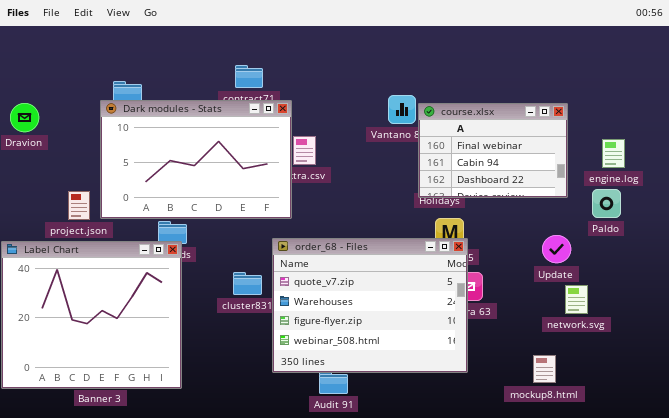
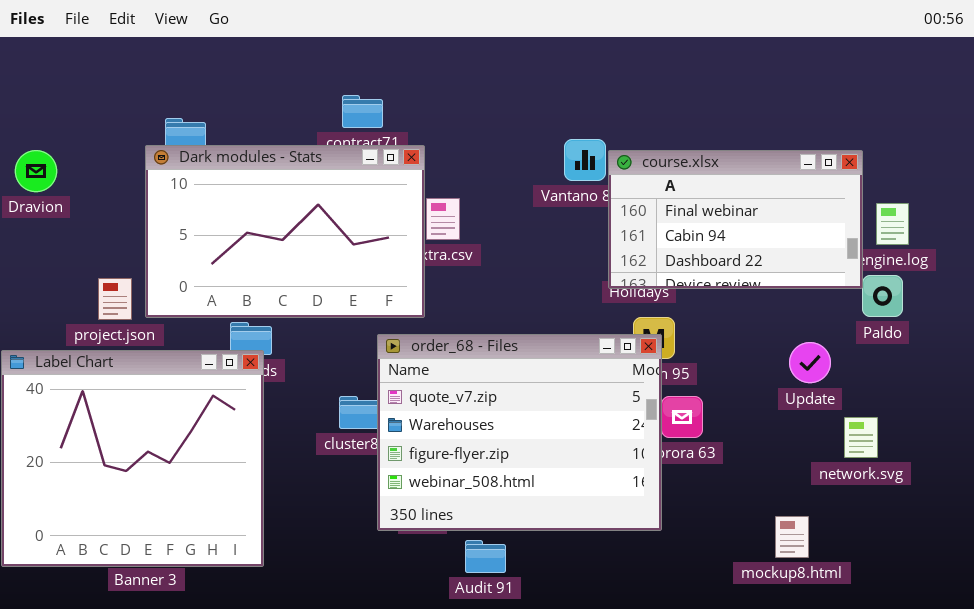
course.xlsx: [418,103,568,198] -> [608,150,863,289], resized
order_68 - Files: [272,238,468,373] -> [377,334,662,531], moved
network.svg: [565,285,588,314] -> [844,417,878,458], moved

